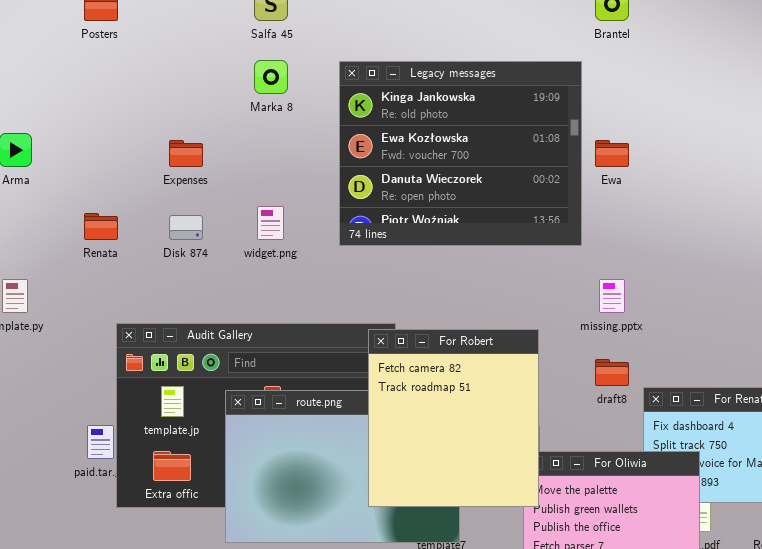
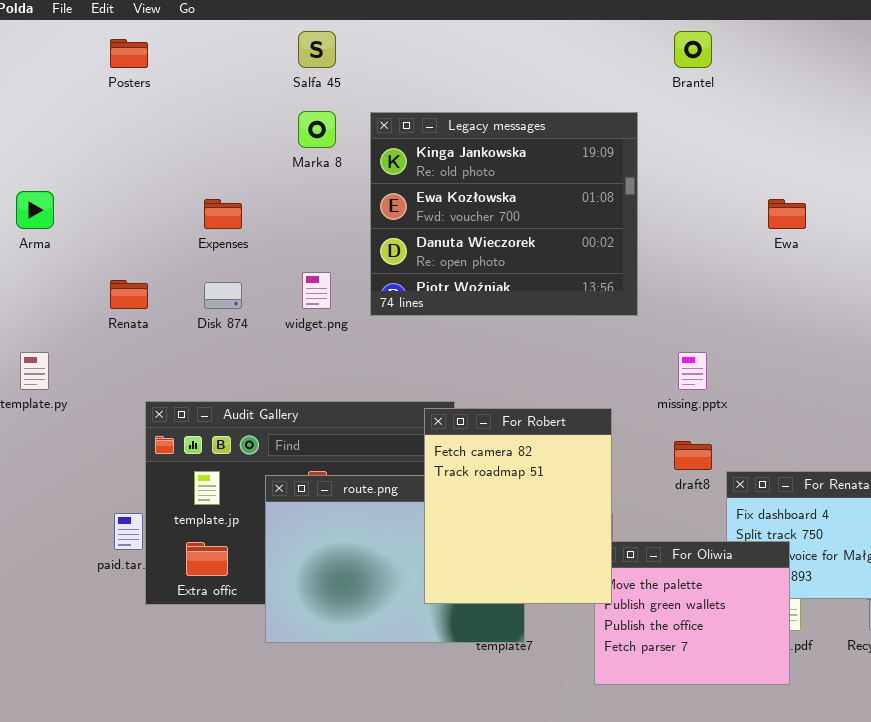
Legacy messages: [339,61,582,246] -> [370,112,638,316], moved
Ewa: [595,140,629,167] -> [768,199,806,229], moved

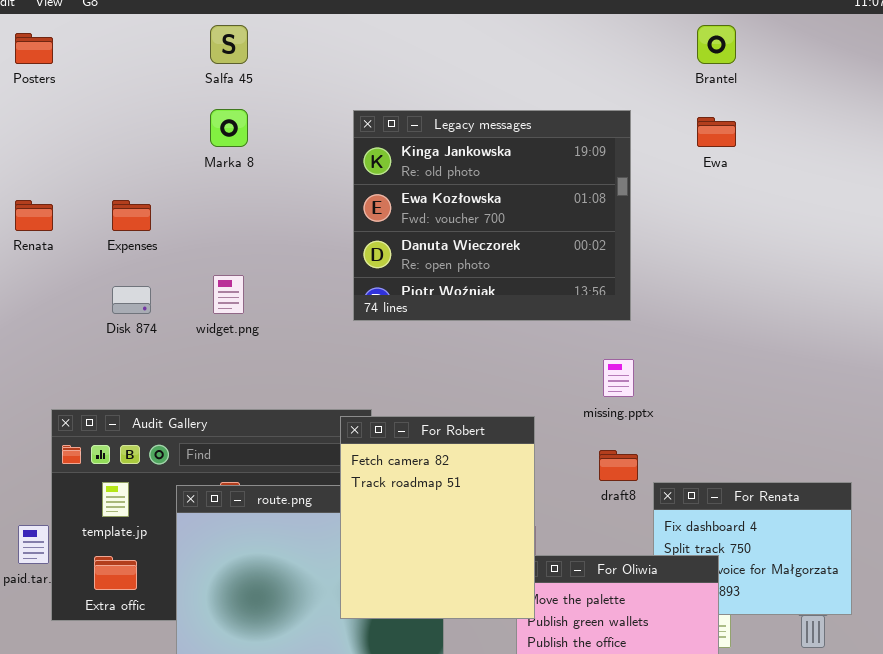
Brantel: [674,31,712,68] -> [697,25,736,64], moved
Legacy messages: [370,112,638,316] -> [353,110,631,321], moved
Ewa: [768,199,806,229] -> [697,117,736,147], moved
Renata: [110,280,148,309] -> [15,200,53,231], moved

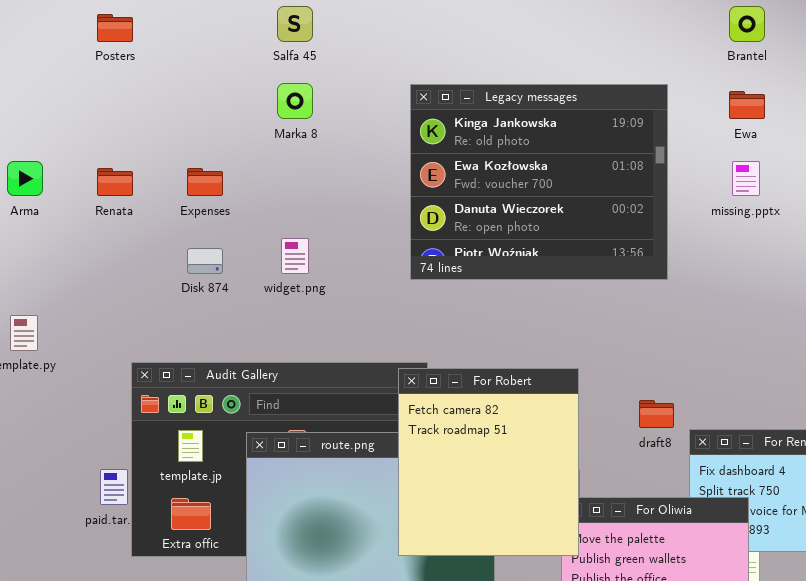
missing.pptx: [603,359,634,397] -> [732,161,760,196], moved

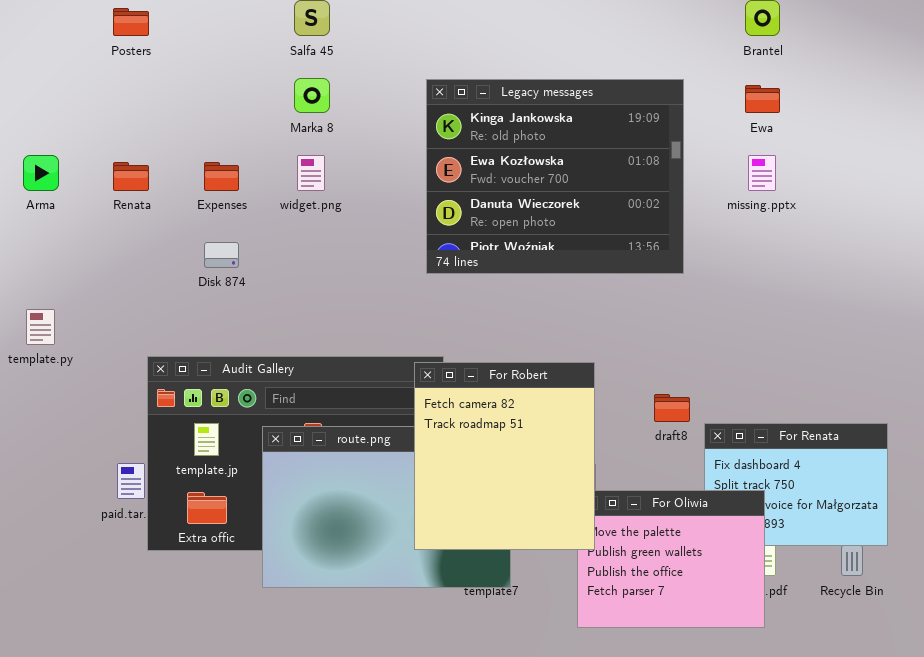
widget.png: [281,238,309,274] -> [297,155,325,191], moved

